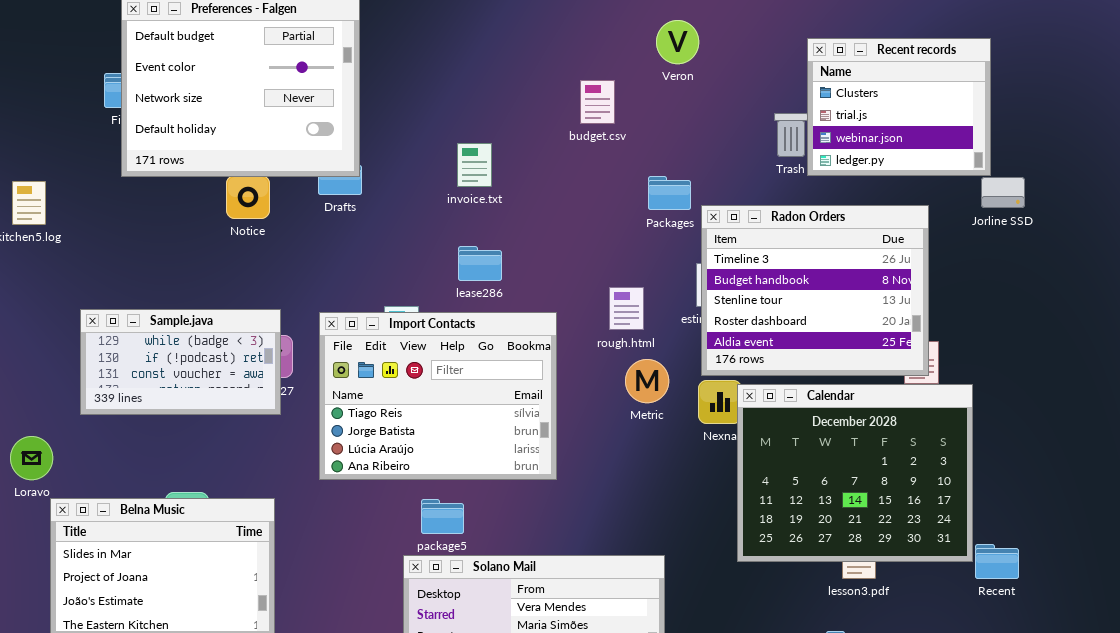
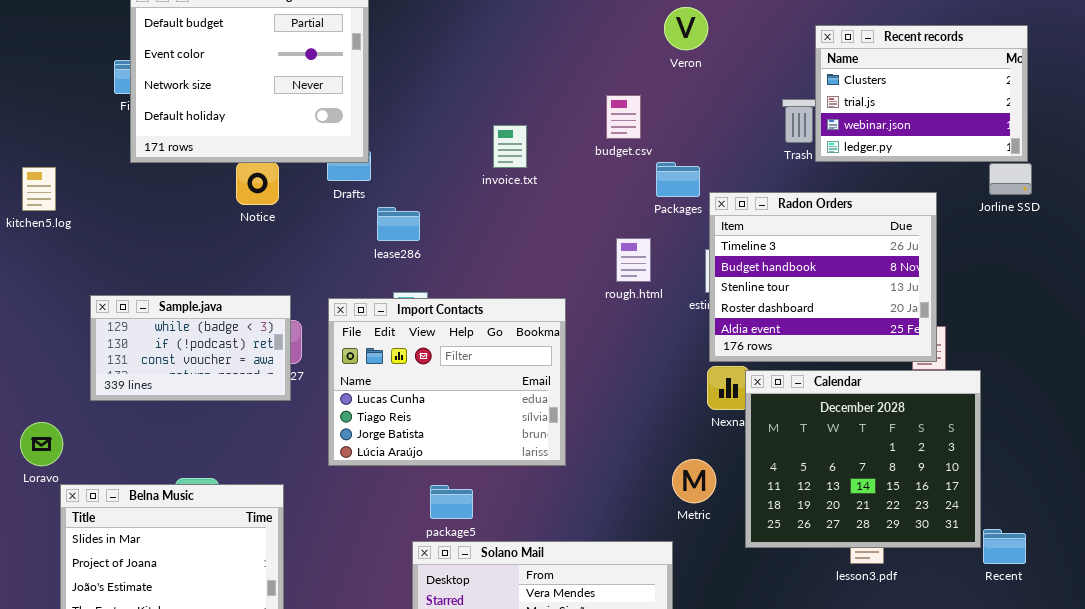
Recent records: [807,38,991,176] -> [815,25,1028,162], resized
budget.csv: [580,80,615,124] -> [606,95,641,139], moved
invoice.txt: [457,143,492,187] -> [493,125,527,168], moved
lease286: [458,246,502,281] -> [377,207,420,241], moved
rough.html: [609,287,644,330] -> [616,238,651,282], moved
Import Contacts: [319,312,557,480] -> [328,298,566,466], scrolled up 1 row
Metric: [625,359,669,403] -> [672,459,716,503], moved

